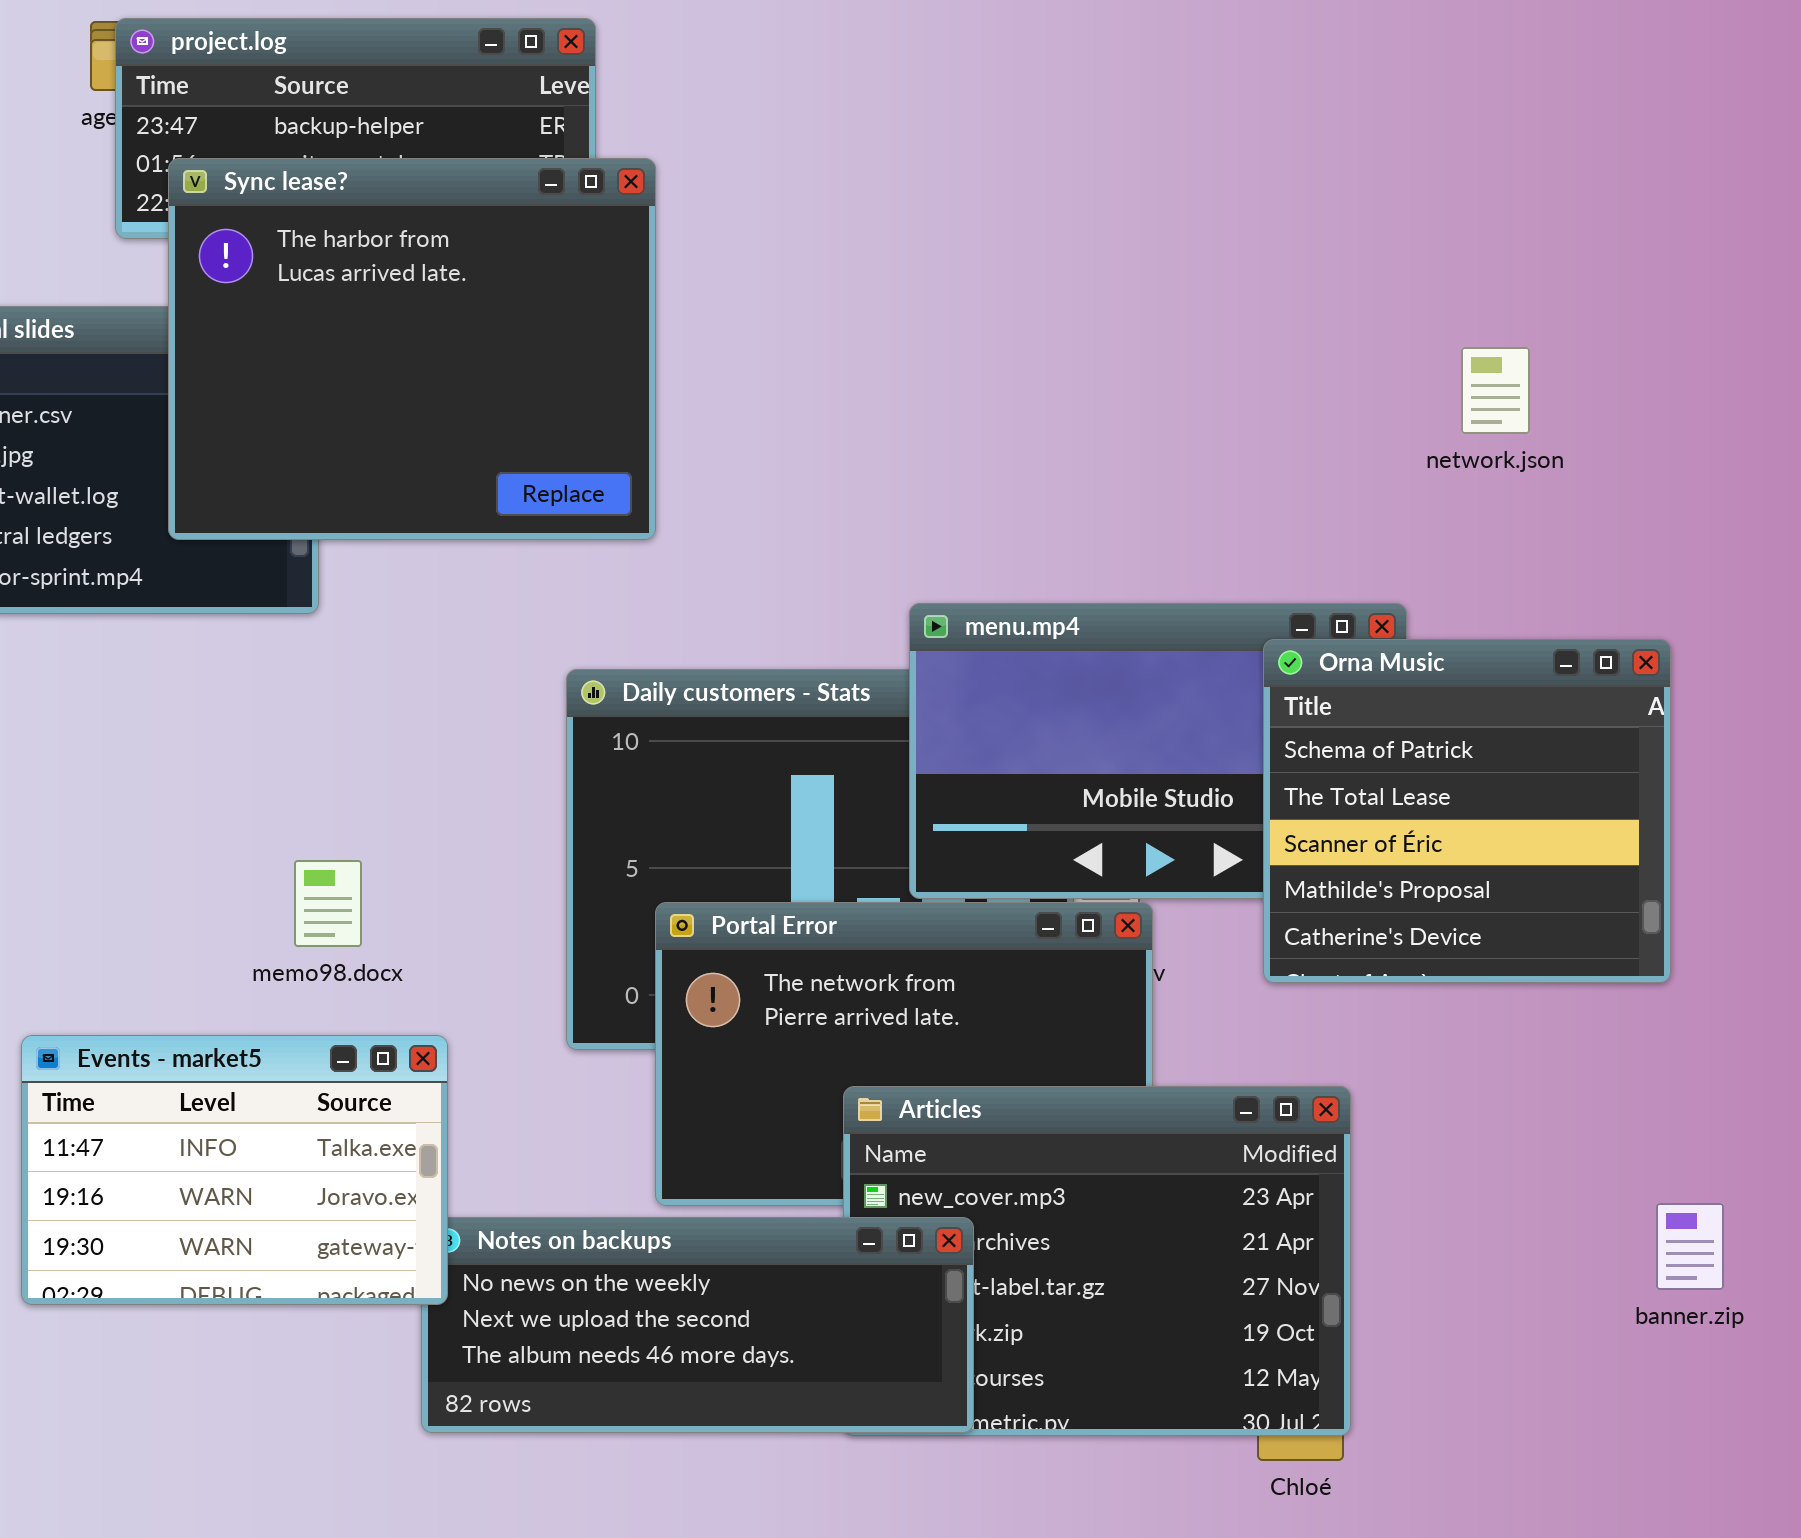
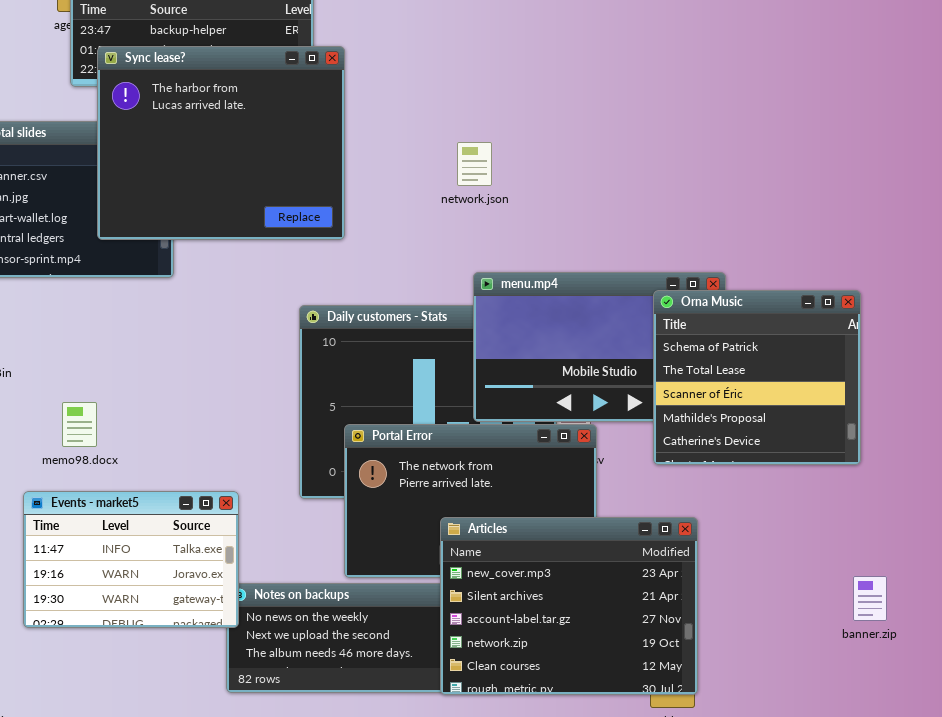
network.json: [1461,347,1530,434] -> [457,142,492,186], moved
memo98.docx: [294,860,362,947] -> [62,402,97,447], moved
Articles: [843,1086,1351,1436] -> [440,517,698,695], raised

